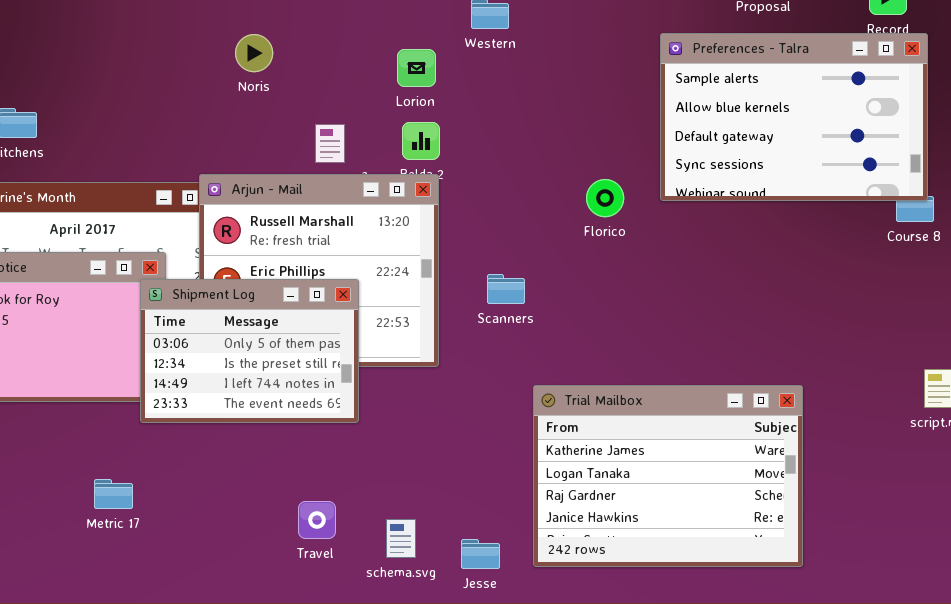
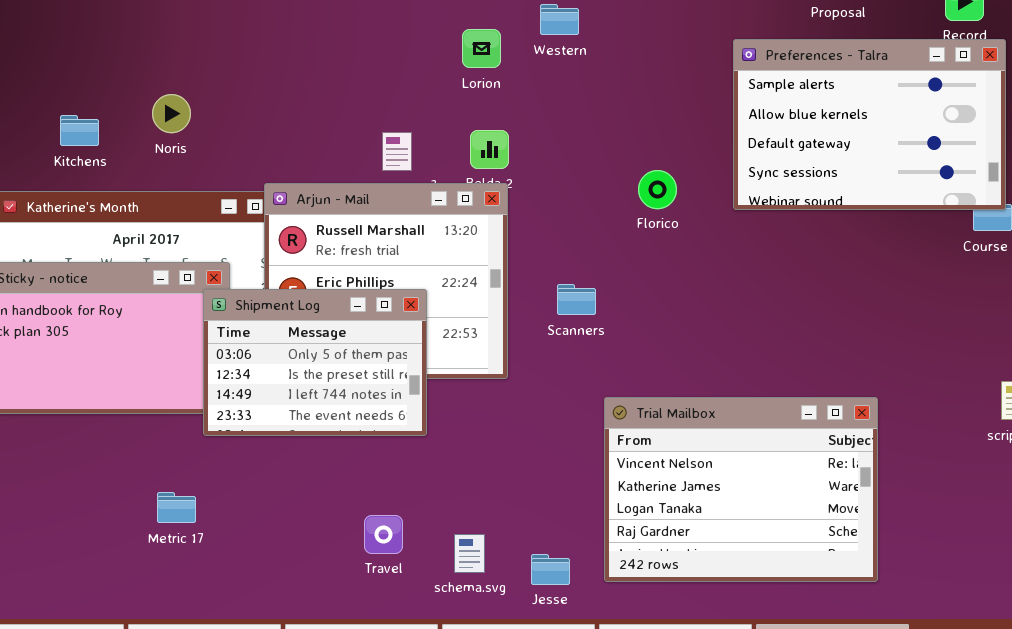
Noris: [235,34,273,72] -> [152,94,191,133], moved
Lorion: [397,49,436,87] -> [462,29,501,68], moved
Florico: [586,179,624,217] -> [638,170,677,209], moved
Trial Mailbox: [533,385,803,567] -> [604,397,878,582], scrolled up 1 row

